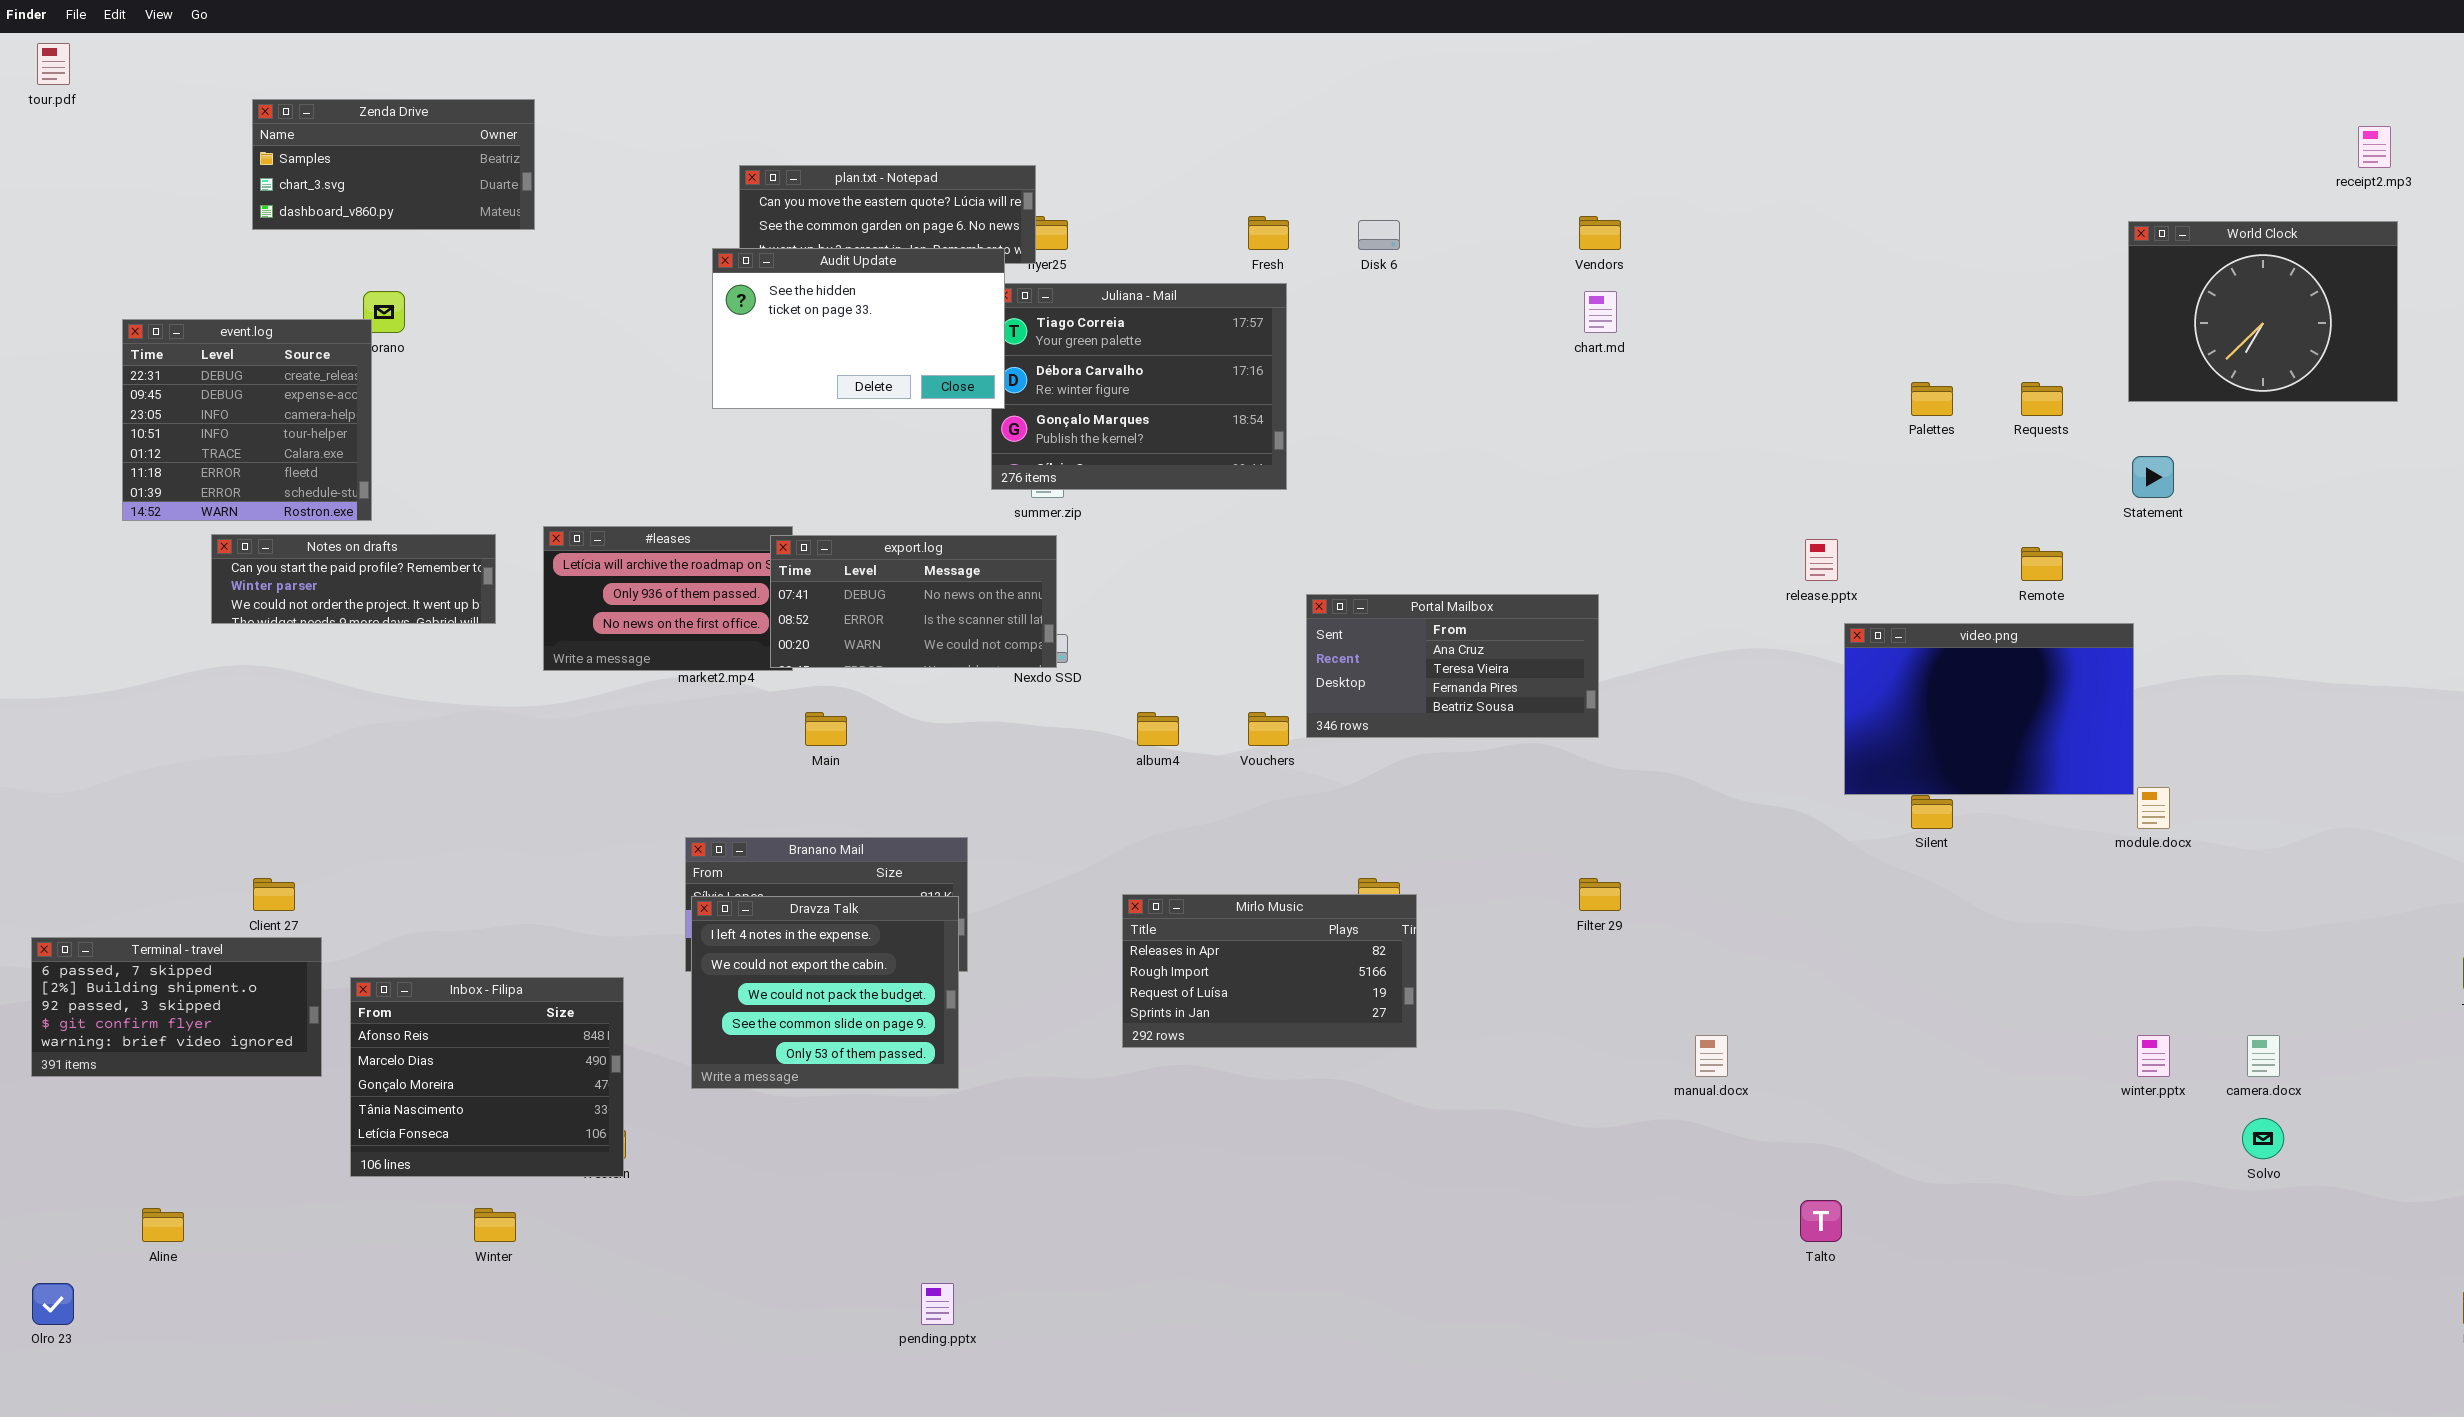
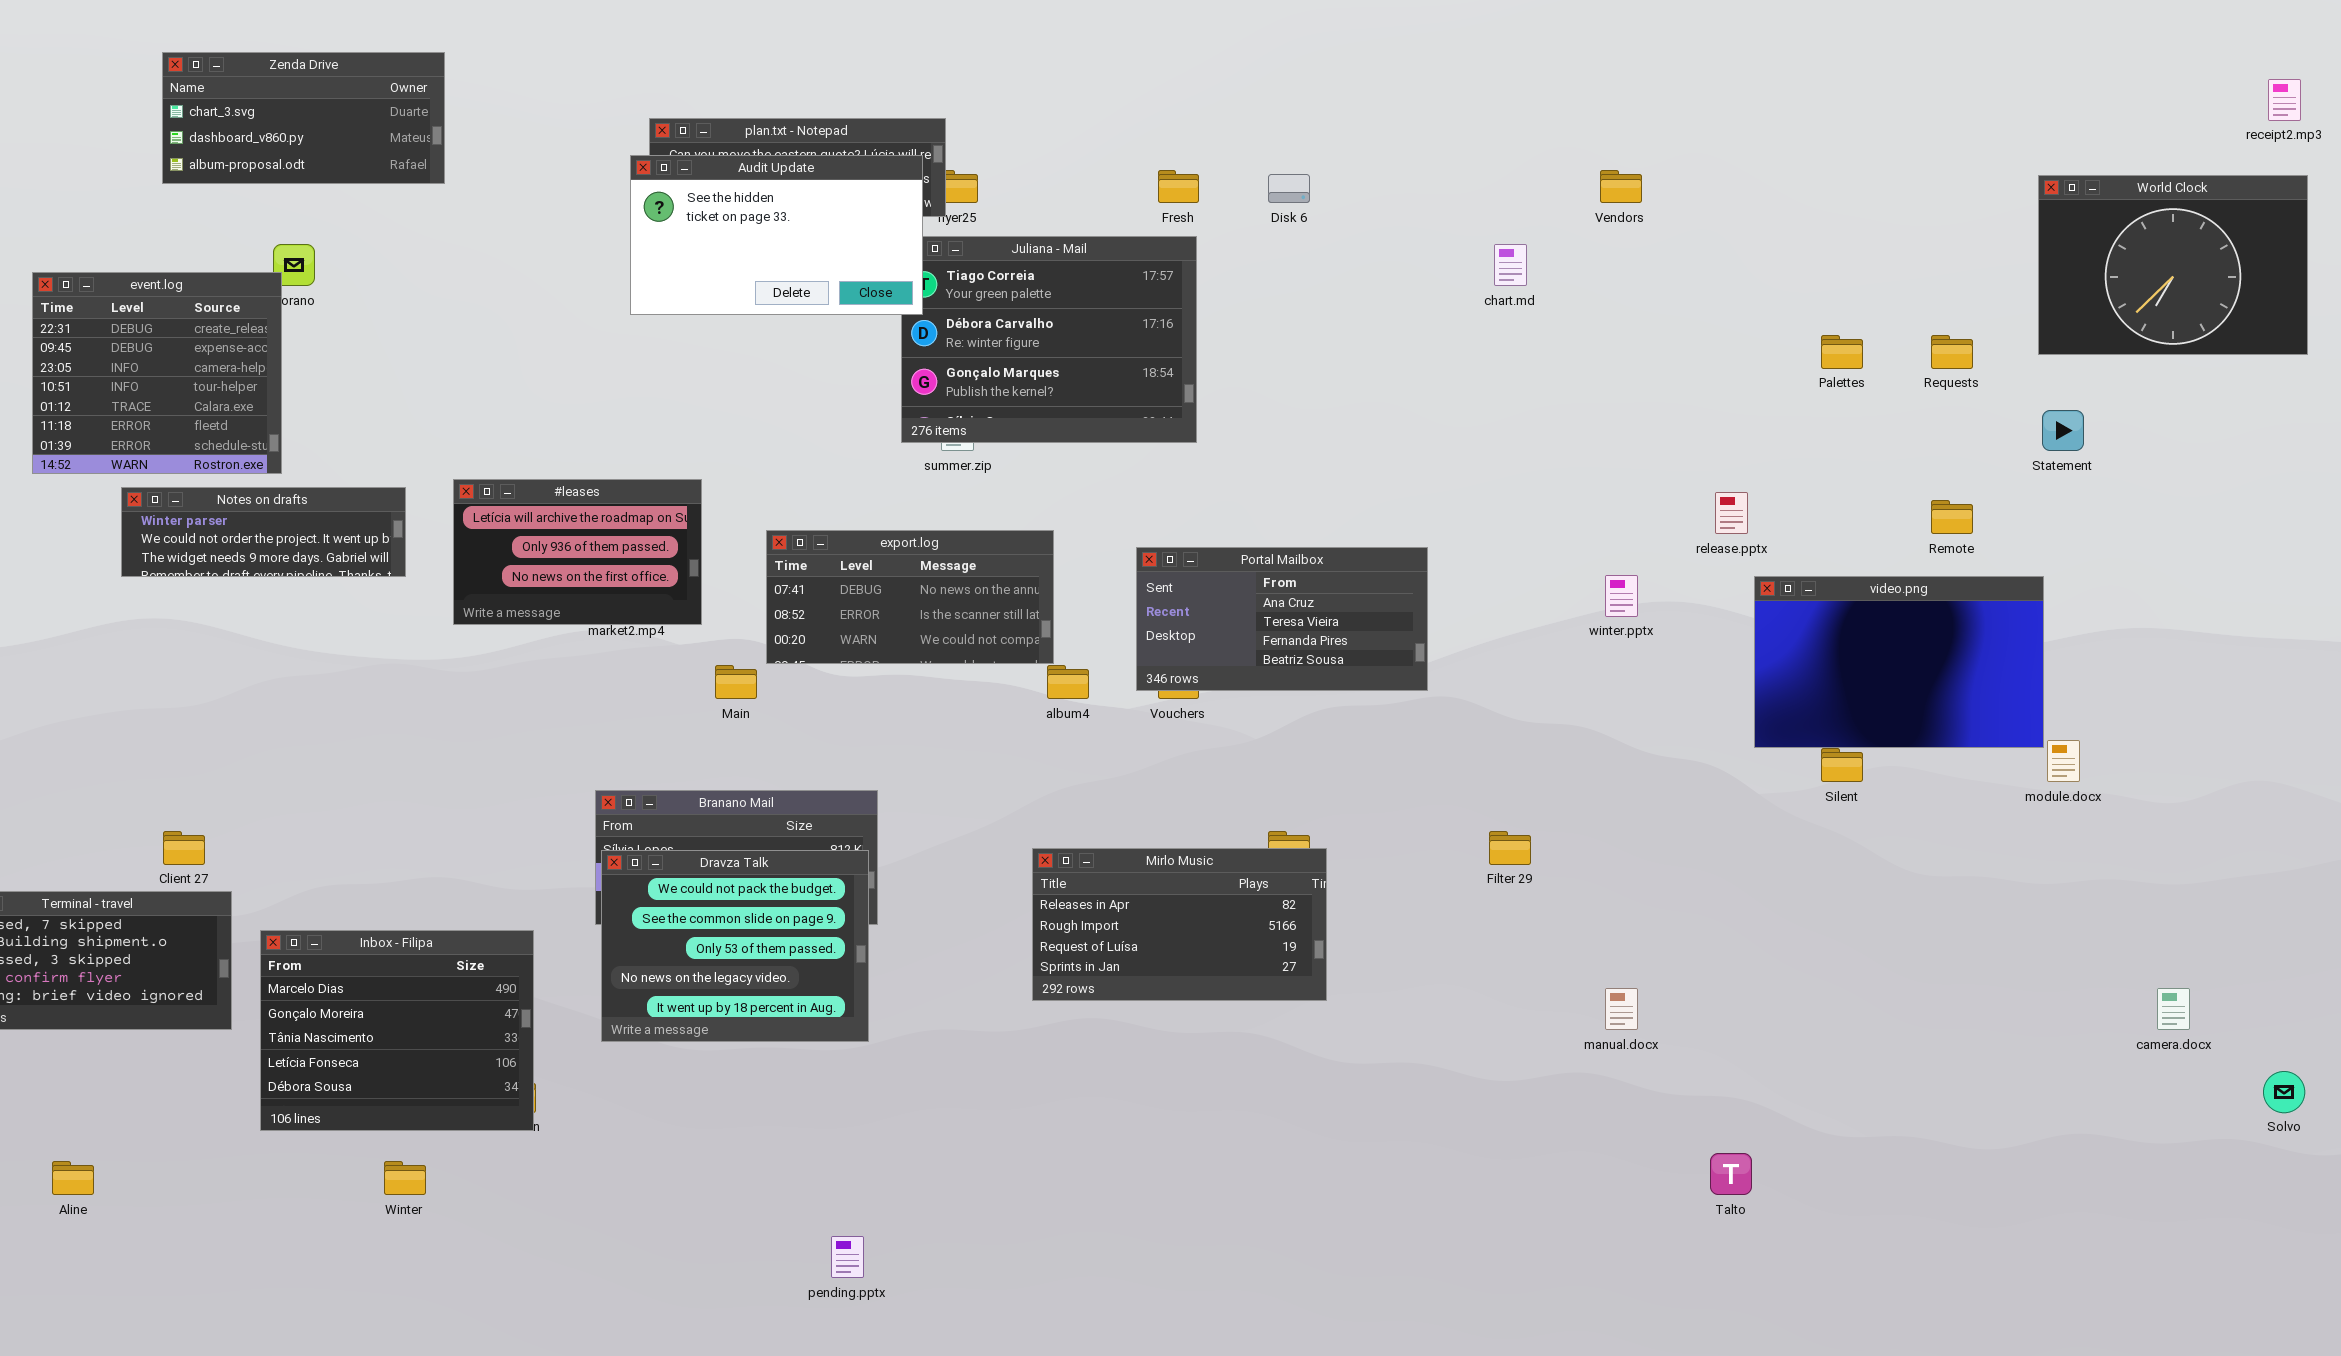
Zenda Drive: [252,99,535,230] -> [162,52,445,184], scrolled down 1 row
Vendors: [1579,216,1621,250] -> [1600,170,1642,203], moved
Audit Update: [712,248,1005,409] -> [630,155,923,315], moved
Notes on drafts: [211,534,496,624] -> [121,487,406,577], scrolled down 1 row
export.log: [770,535,1057,668] -> [766,530,1054,664], moved
Portal Mailbox: [1306,594,1599,738] -> [1136,547,1428,691], moved
Dravza Talk: [691,896,959,1089] -> [601,850,869,1042], scrolled down 2 rows
Inbox - Filipa: [350,977,624,1177] -> [260,930,534,1131], scrolled down 1 row
winter.pptx: [2137,1035,2170,1077] -> [1605,575,1638,617], moved
Solvo: [2242,1118,2284,1159] -> [2263,1071,2305,1113], moved

